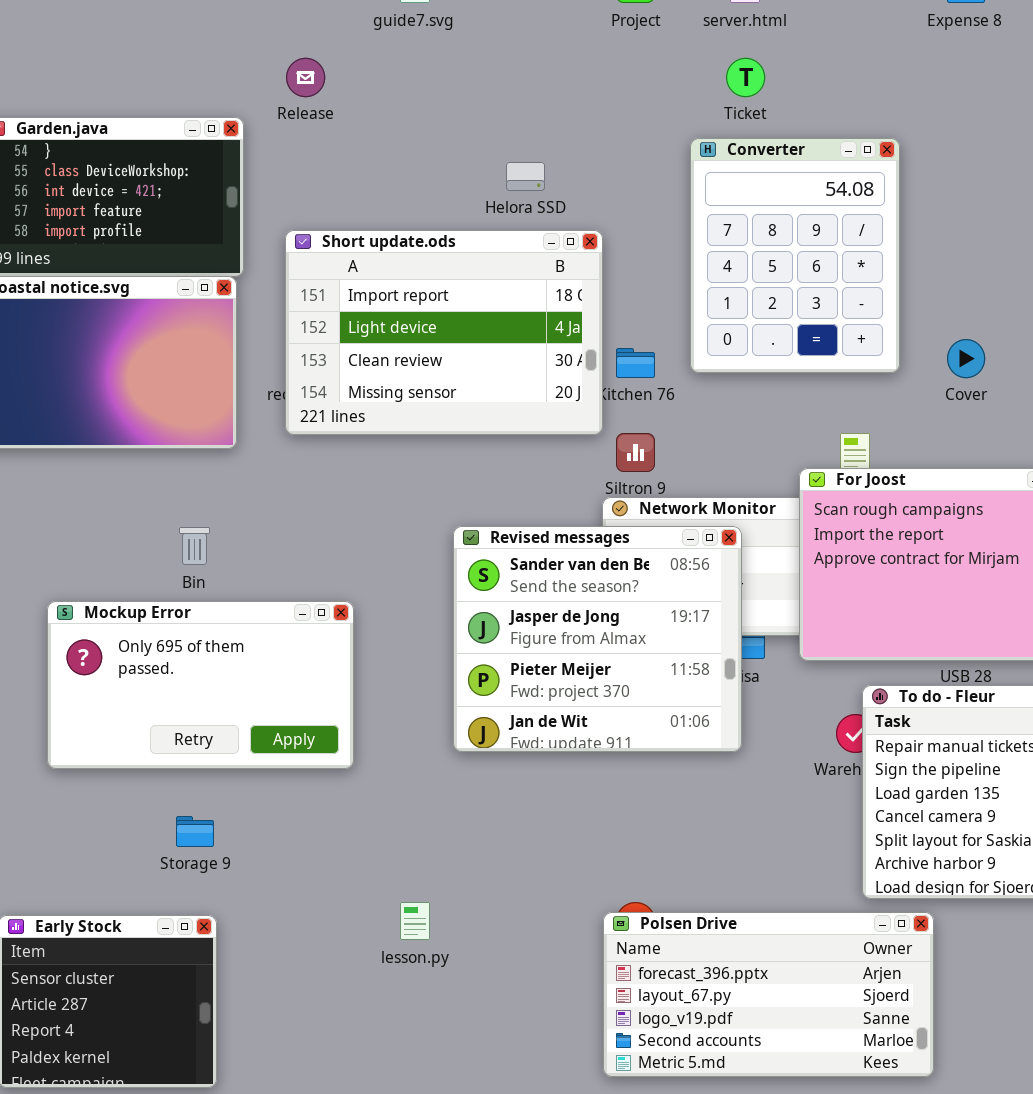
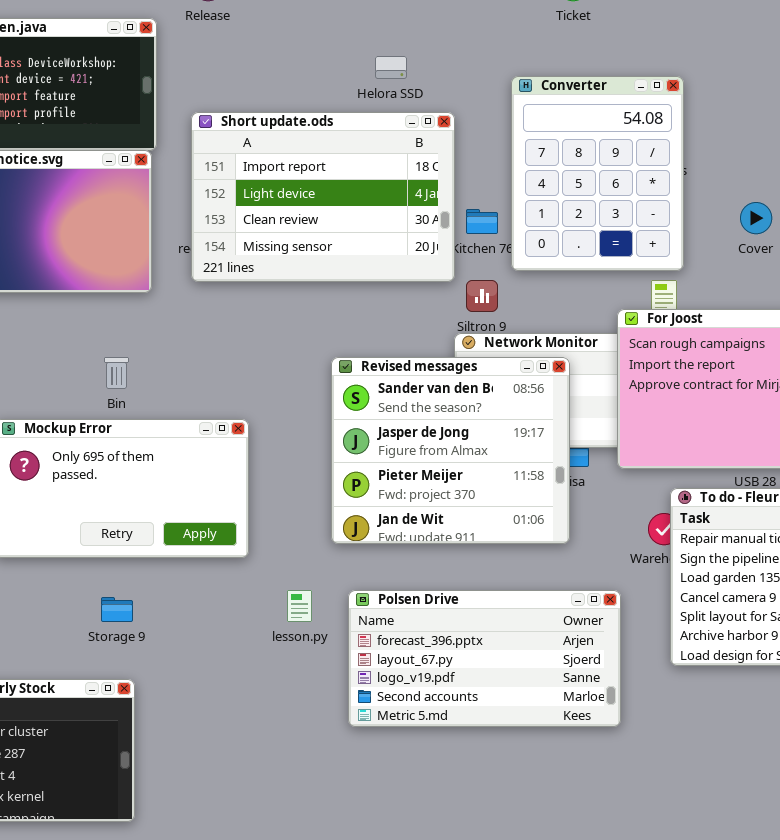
Converter: [690,138,900,373] -> [511,76,684,271], moved
lesson.py: [400,902,430,940] -> [287,590,312,622], moved
Polsen Drive: [603,912,934,1077] -> [348,590,621,727], moved

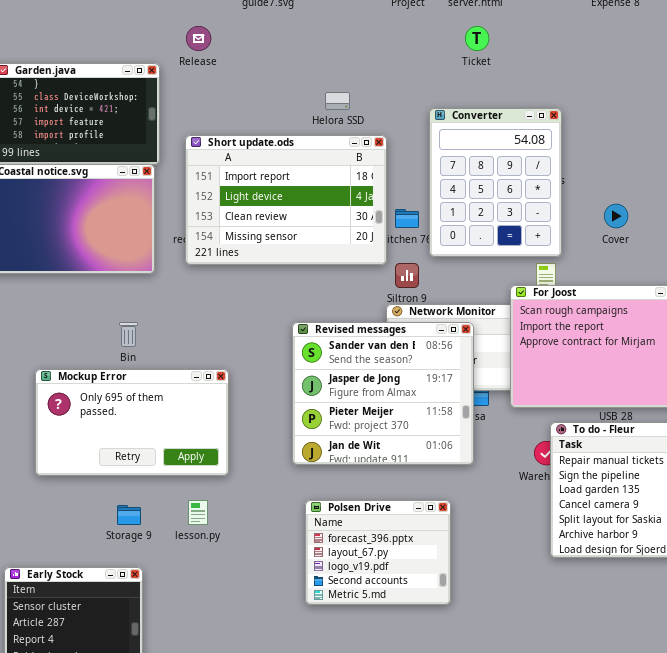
lesson.py: [287,590,312,622] -> [188,500,208,525], moved
Polsen Drive: [348,590,621,727] -> [305,500,451,605], resized

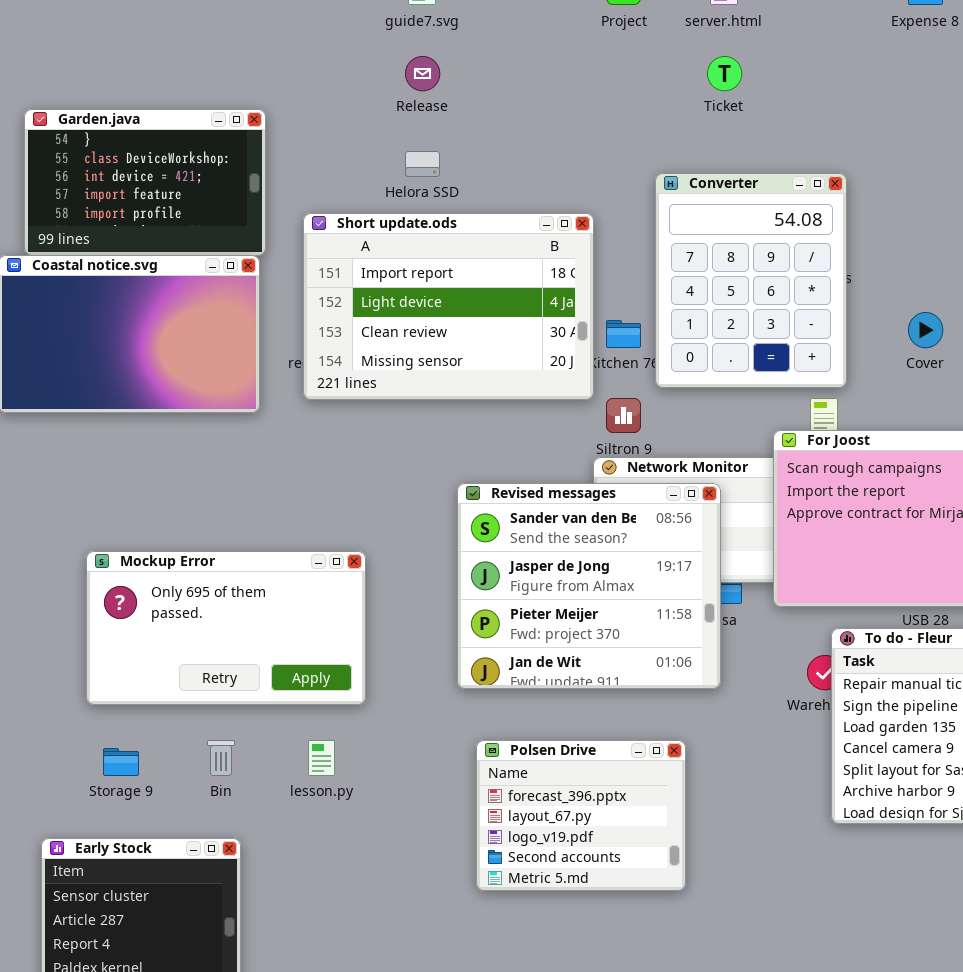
Release: [186,26,211,51] -> [405,56,440,91], moved
Helora SSD: [325,92,350,110] -> [405,151,440,177], moved
Bin: [119,322,138,347] -> [207,740,235,776], moved
Storage 9: [117,505,141,525] -> [103,748,139,776], moved

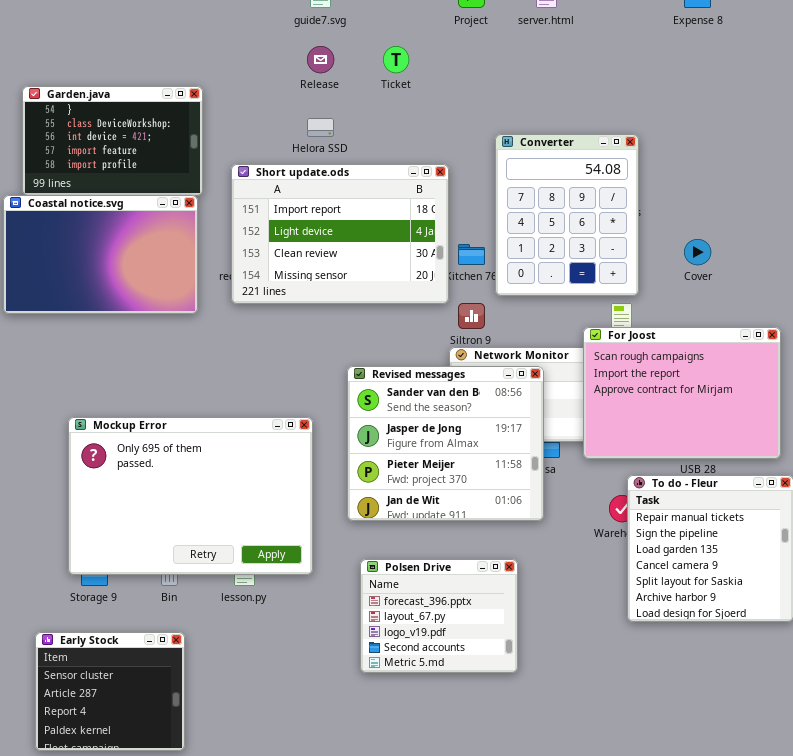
Ticket: [707,56,742,91] -> [383,46,409,73], moved
Mockup Error: [86,551,366,705] -> [68,417,313,575], resized

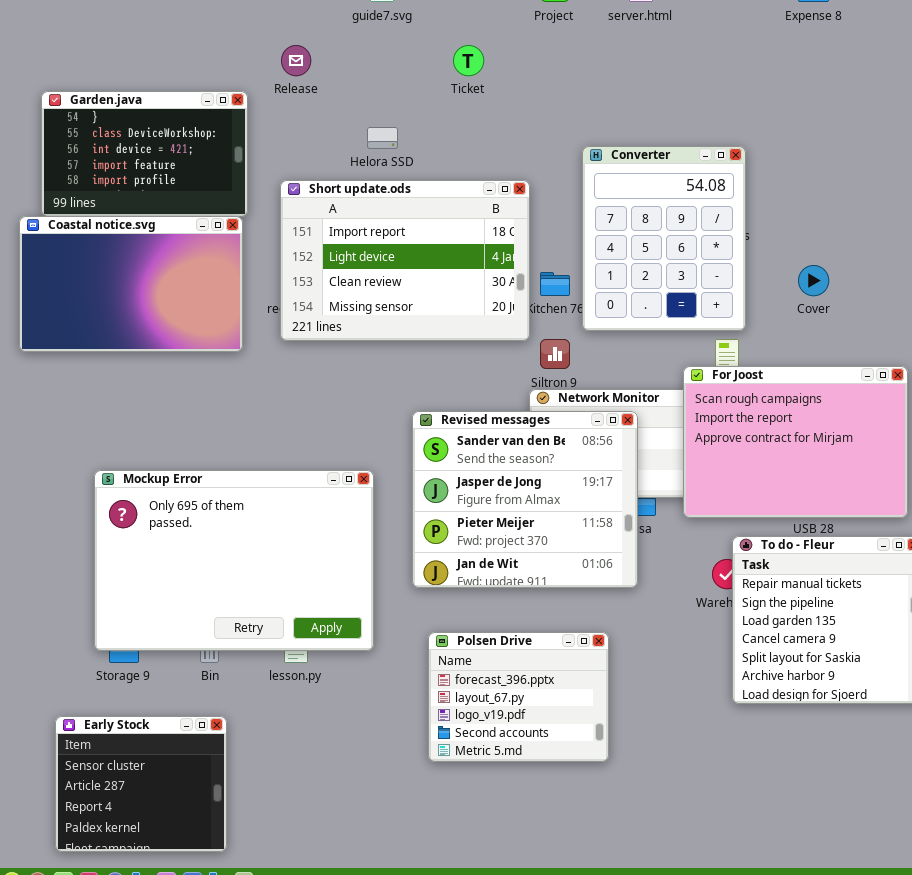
Release: [307,46,334,73] -> [281,45,311,76], moved

